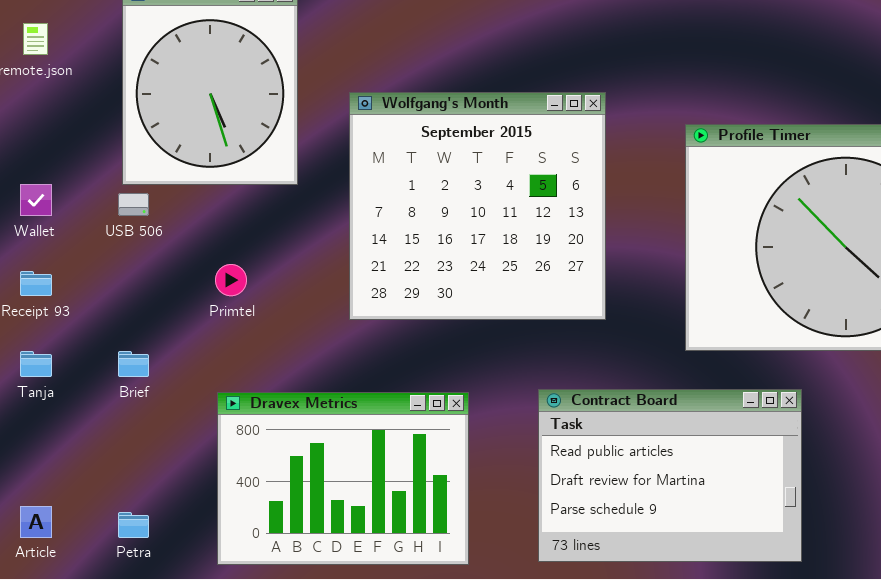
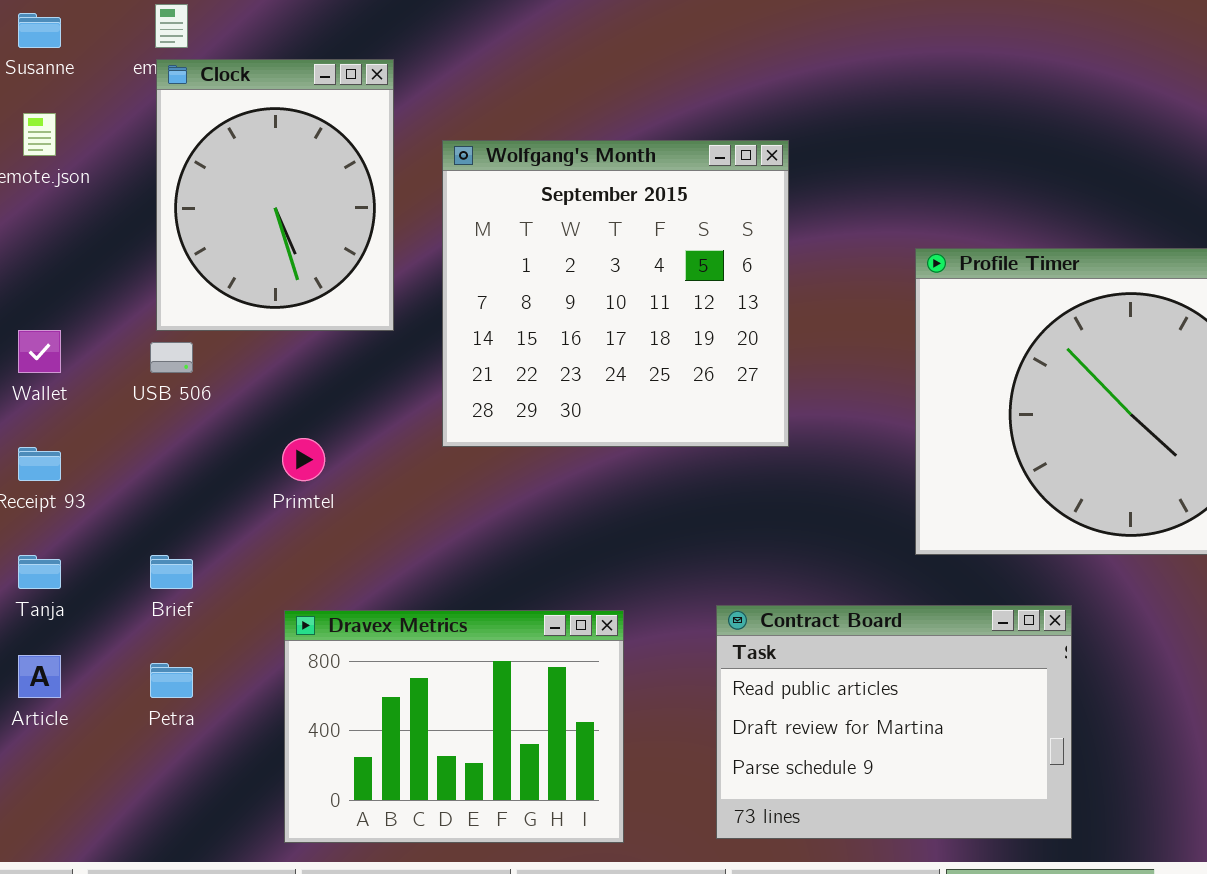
Wolfgang's Month: [349,92,606,320] -> [442,140,789,447], moved
Article: [20,506,52,538] -> [18,655,61,698], moved
Petra: [118,512,149,538] -> [150,663,193,698], moved

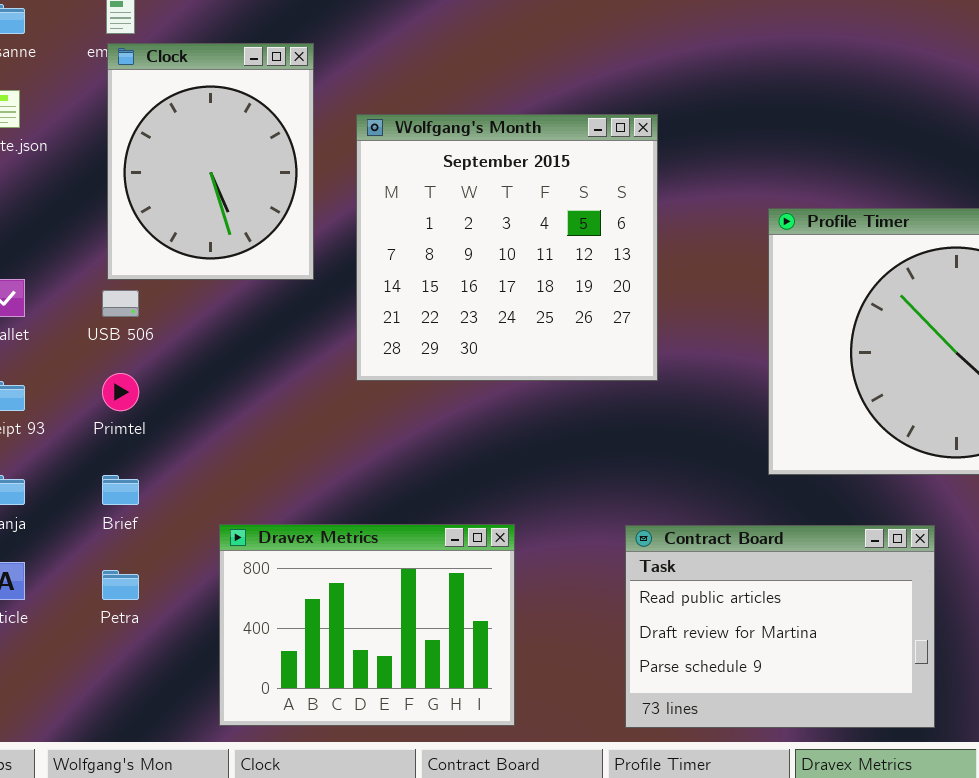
Primtel: [282,438,325,481] -> [102,373,139,411], moved
Contract Board: [716,605,1072,839] -> [625,525,935,728], moved

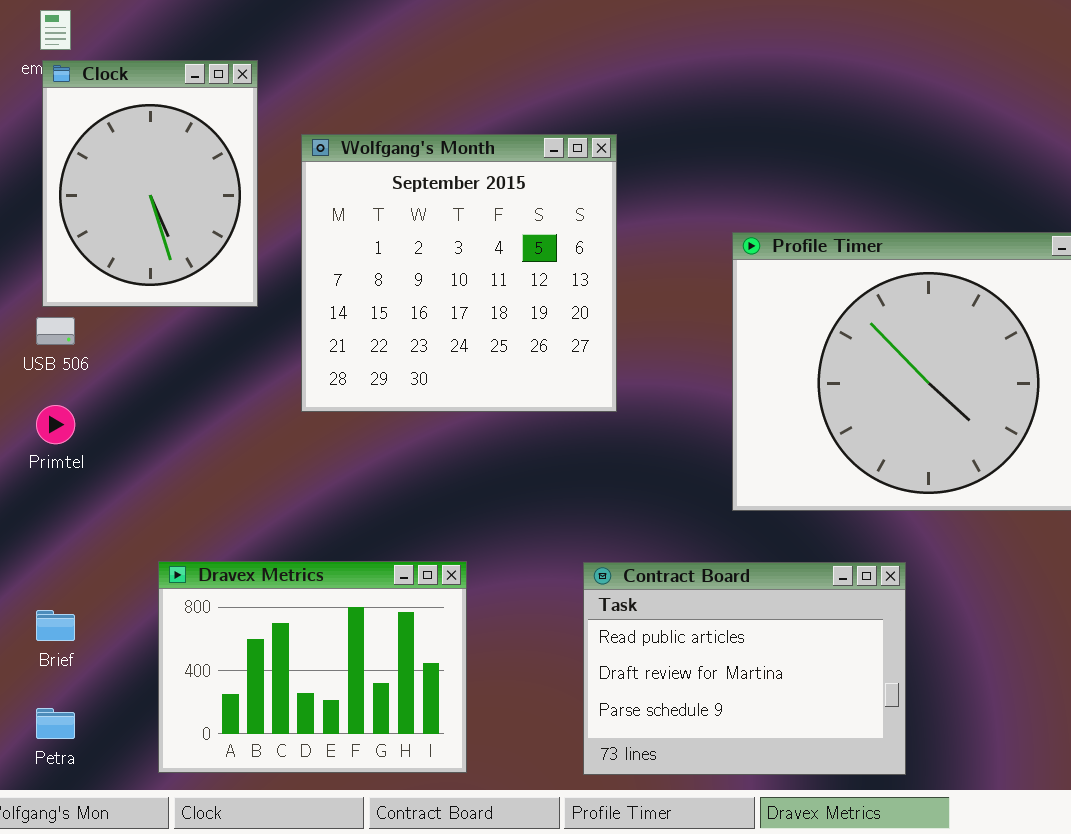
Brief: [102,475,139,505] -> [36,610,75,641], moved
Petra: [102,570,139,600] -> [36,708,75,739], moved

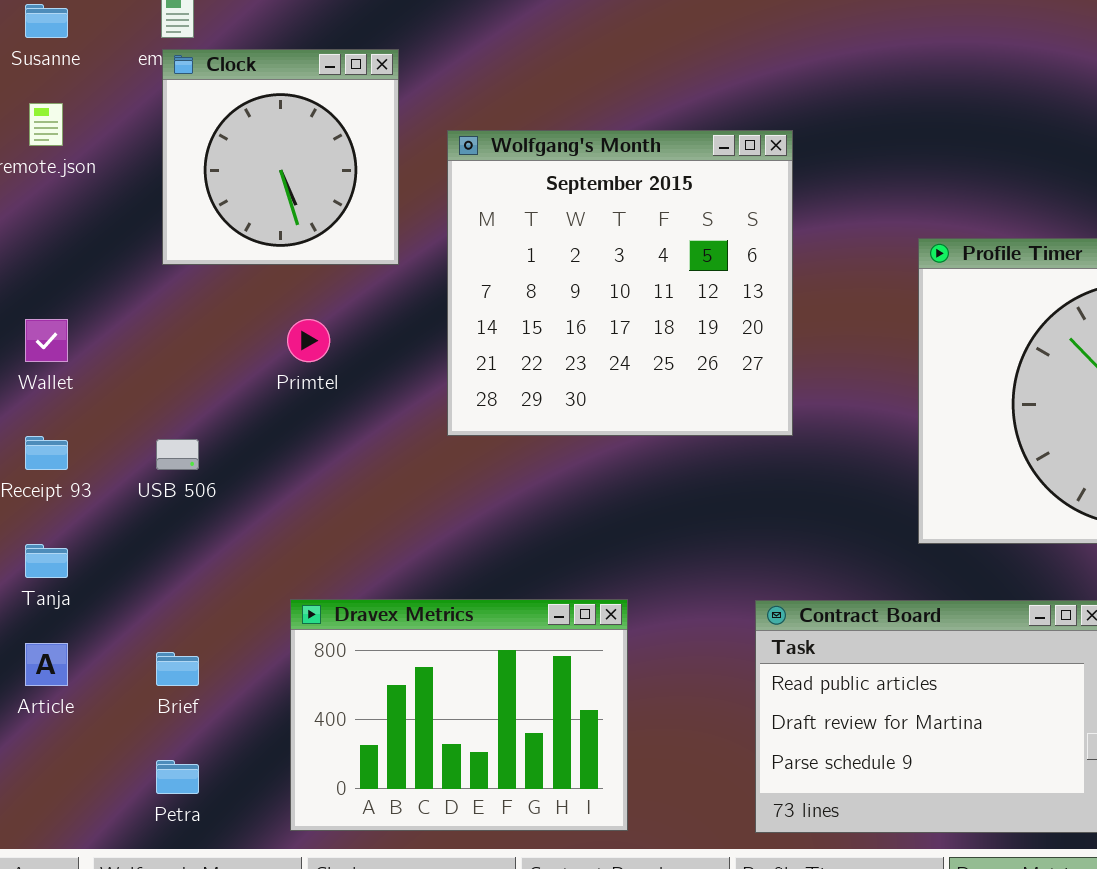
Clock: [42,60,258,307] -> [162,49,399,265], resized
USB 506: [36,317,75,345] -> [156,439,199,470], moved
Primtel: [36,405,75,444] -> [287,319,330,362], moved

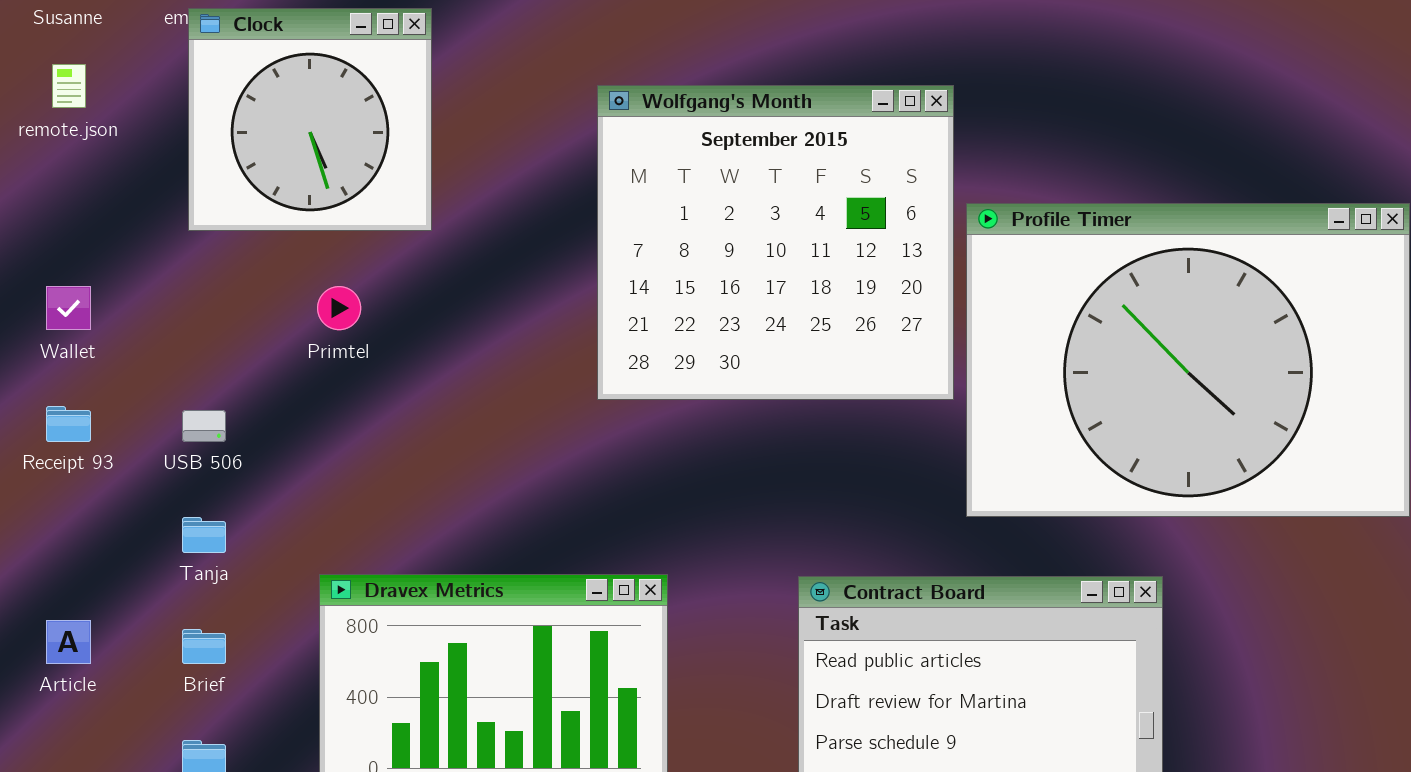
Wolfgang's Month: [447,130,793,436] -> [597,85,954,400], moved
Tanja: [25,544,68,578] -> [182,517,226,553], moved

